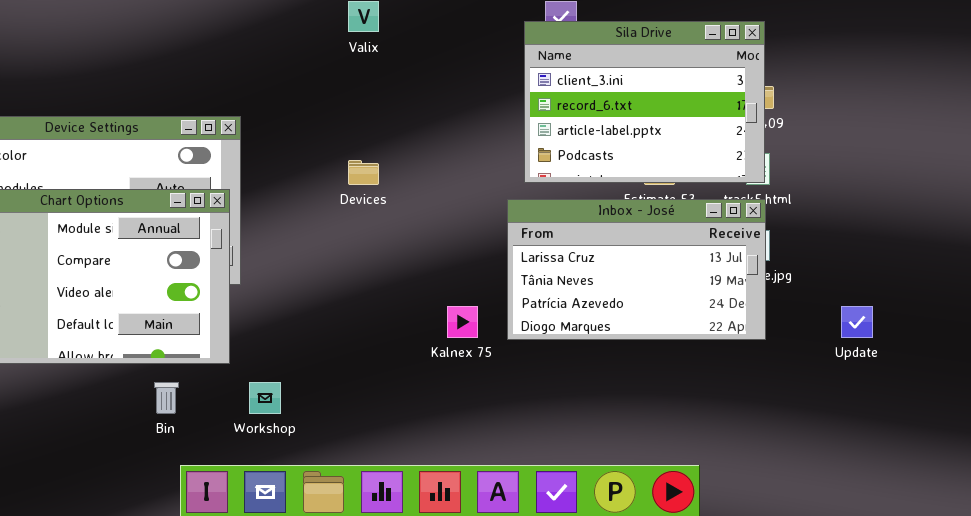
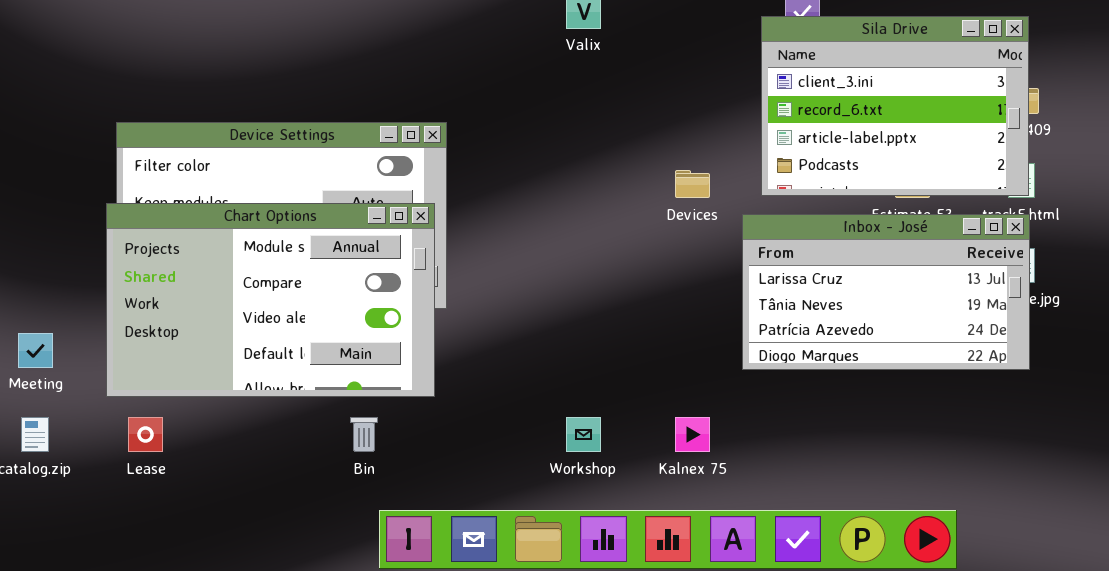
Devices: [348,160,379,185] -> [675,170,710,198], moved
Kalnex 75: [447,306,478,338] -> [675,417,710,452], moved
Workshop: [249,382,281,414] -> [566,417,601,452], moved

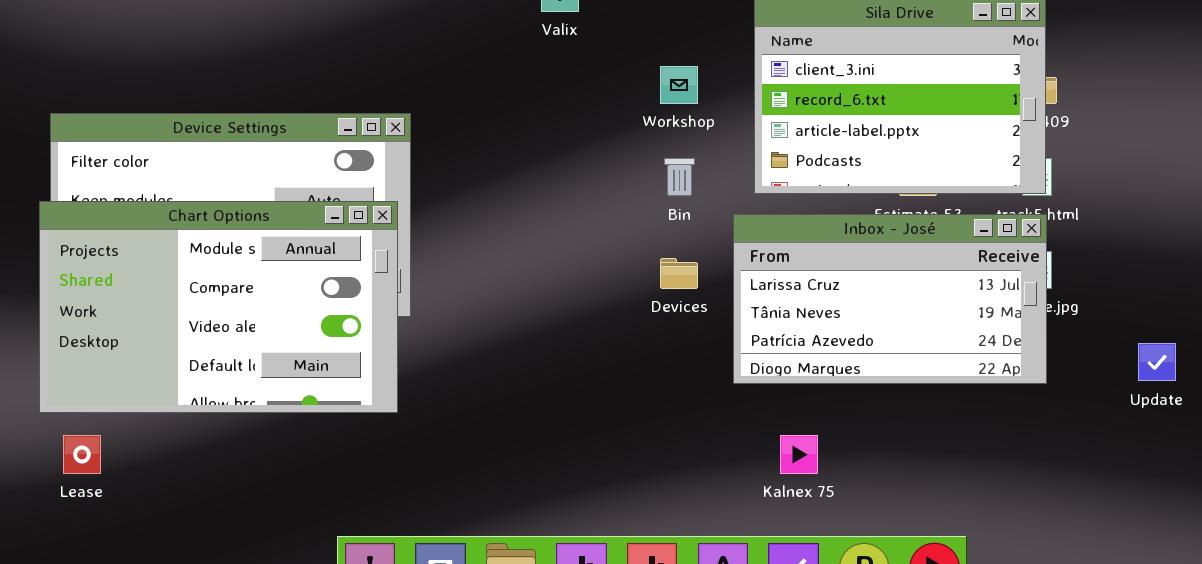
Devices: [675,170,710,198] -> [660,258,698,289], moved
Bin: [350,417,378,452] -> [664,158,695,196], moved
Workshop: [566,417,601,452] -> [660,66,698,104], moved
Kalnex 75: [675,417,710,452] -> [780,435,818,474], moved

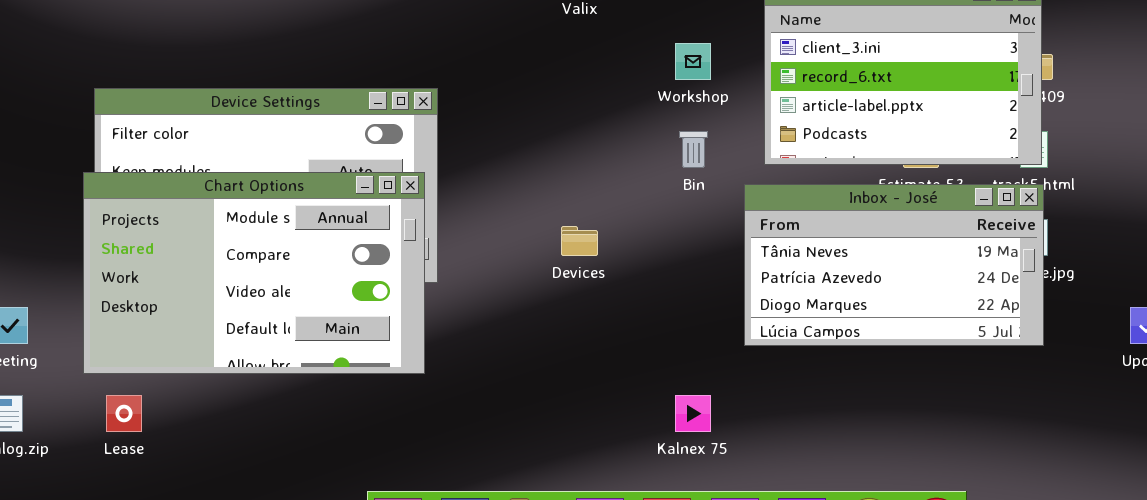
Inbox - José: [733,214,1047,384] -> [744,184,1044,346], scrolled down 1 row
Devices: [660,258,698,289] -> [561,226,598,256], moved
Kalnex 75: [780,435,818,474] -> [675,395,711,432], moved

